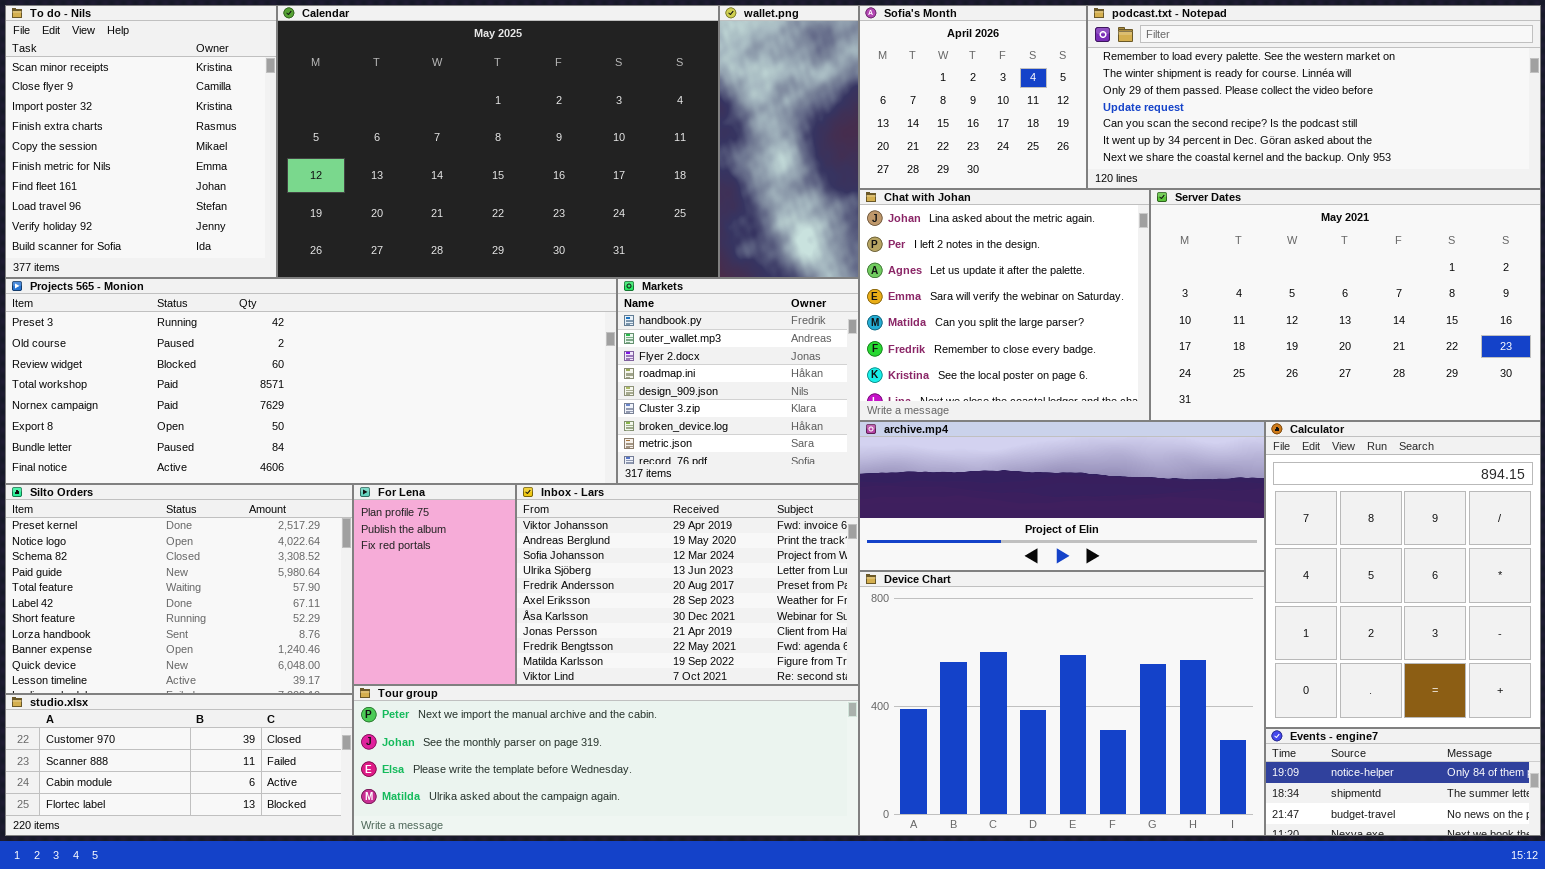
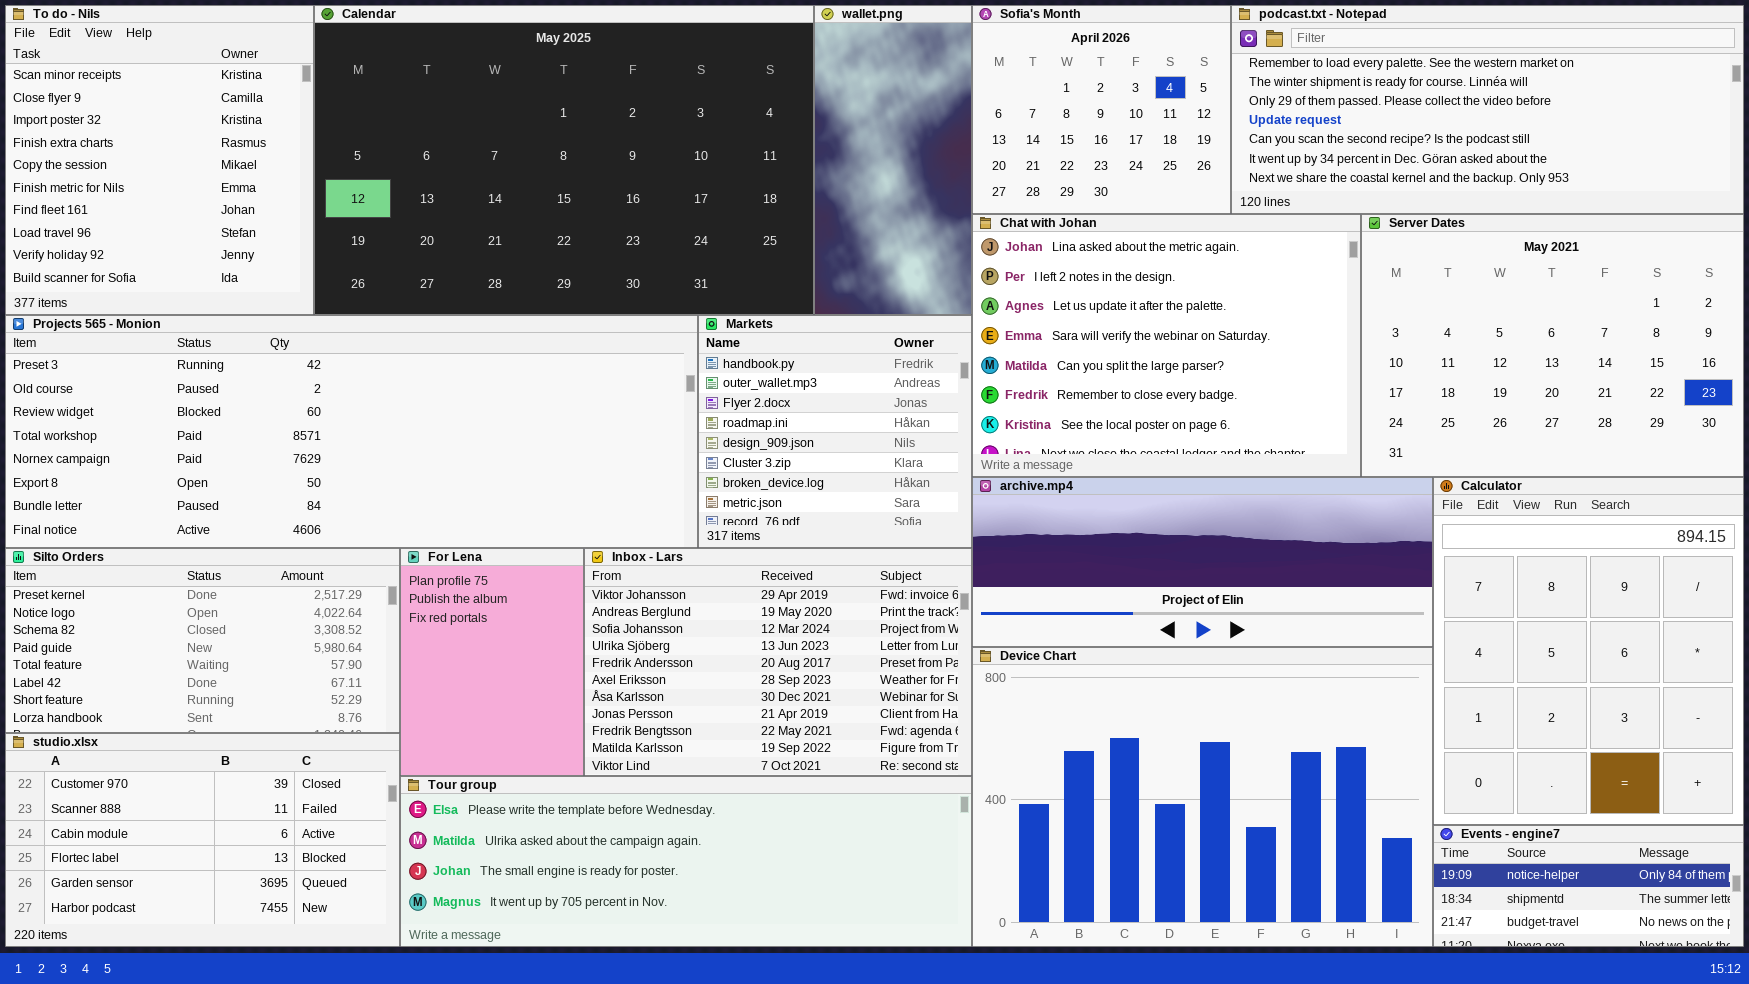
Chat with Johan: [859,189,1150,421] -> [972,214,1361,477], resized
Server Dates: [1150,189,1541,421] -> [1361,214,1744,477], resized
Silto Orders: [5,484,353,694] -> [5,548,400,733], resized
Tour group: [353,685,859,836] -> [400,776,972,947], scrolled down 2 rows
studio.xlsx: [5,694,353,836] -> [5,733,400,947], resized

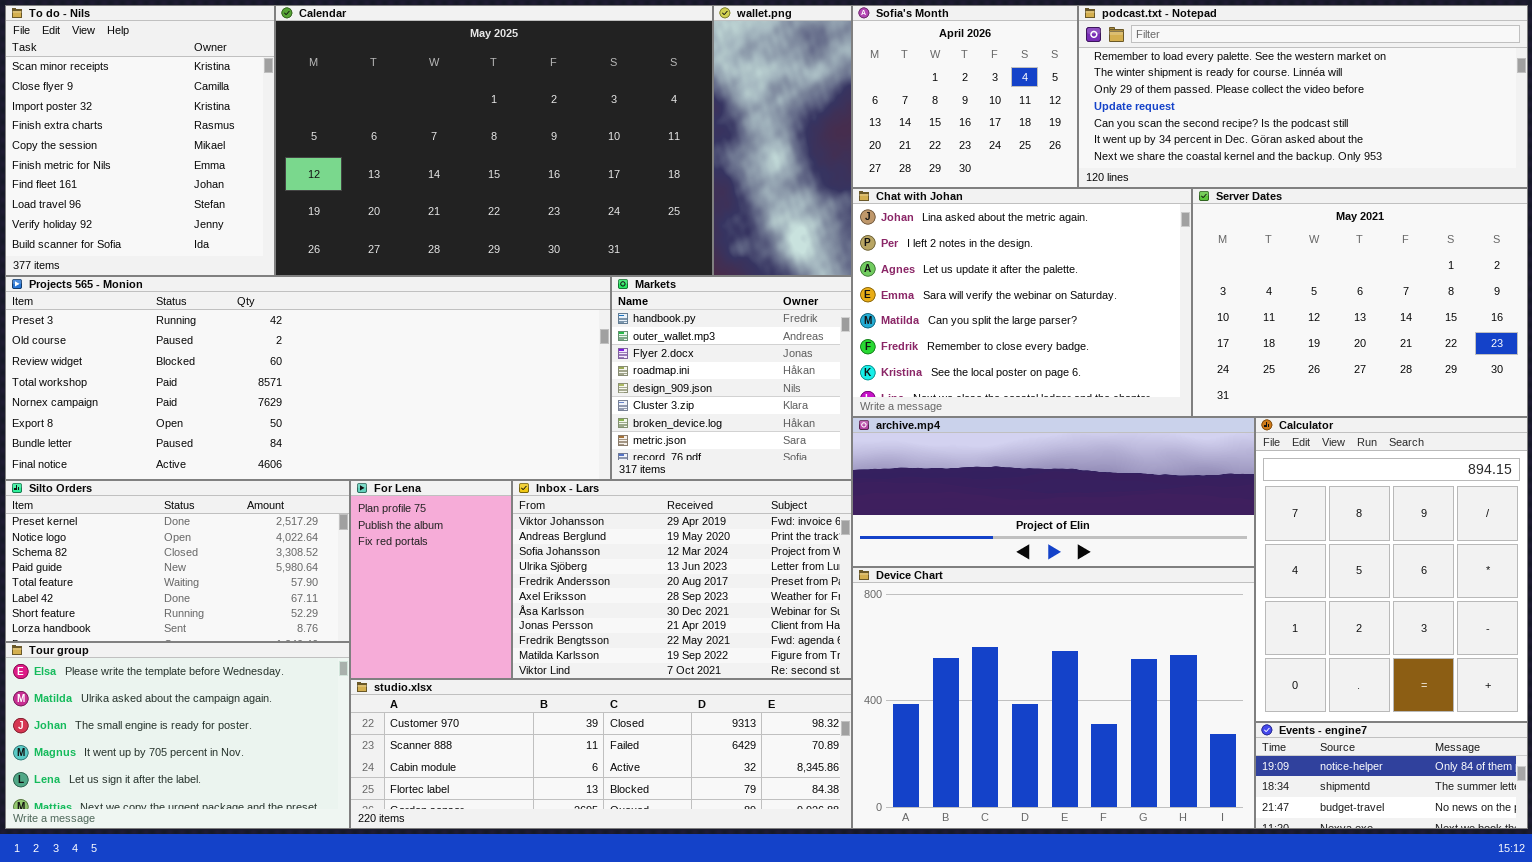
studio.xlsx: [5,733,400,947] -> [350,679,852,829], moved, resized
Tour group: [400,776,972,947] -> [5,642,350,829], moved, resized

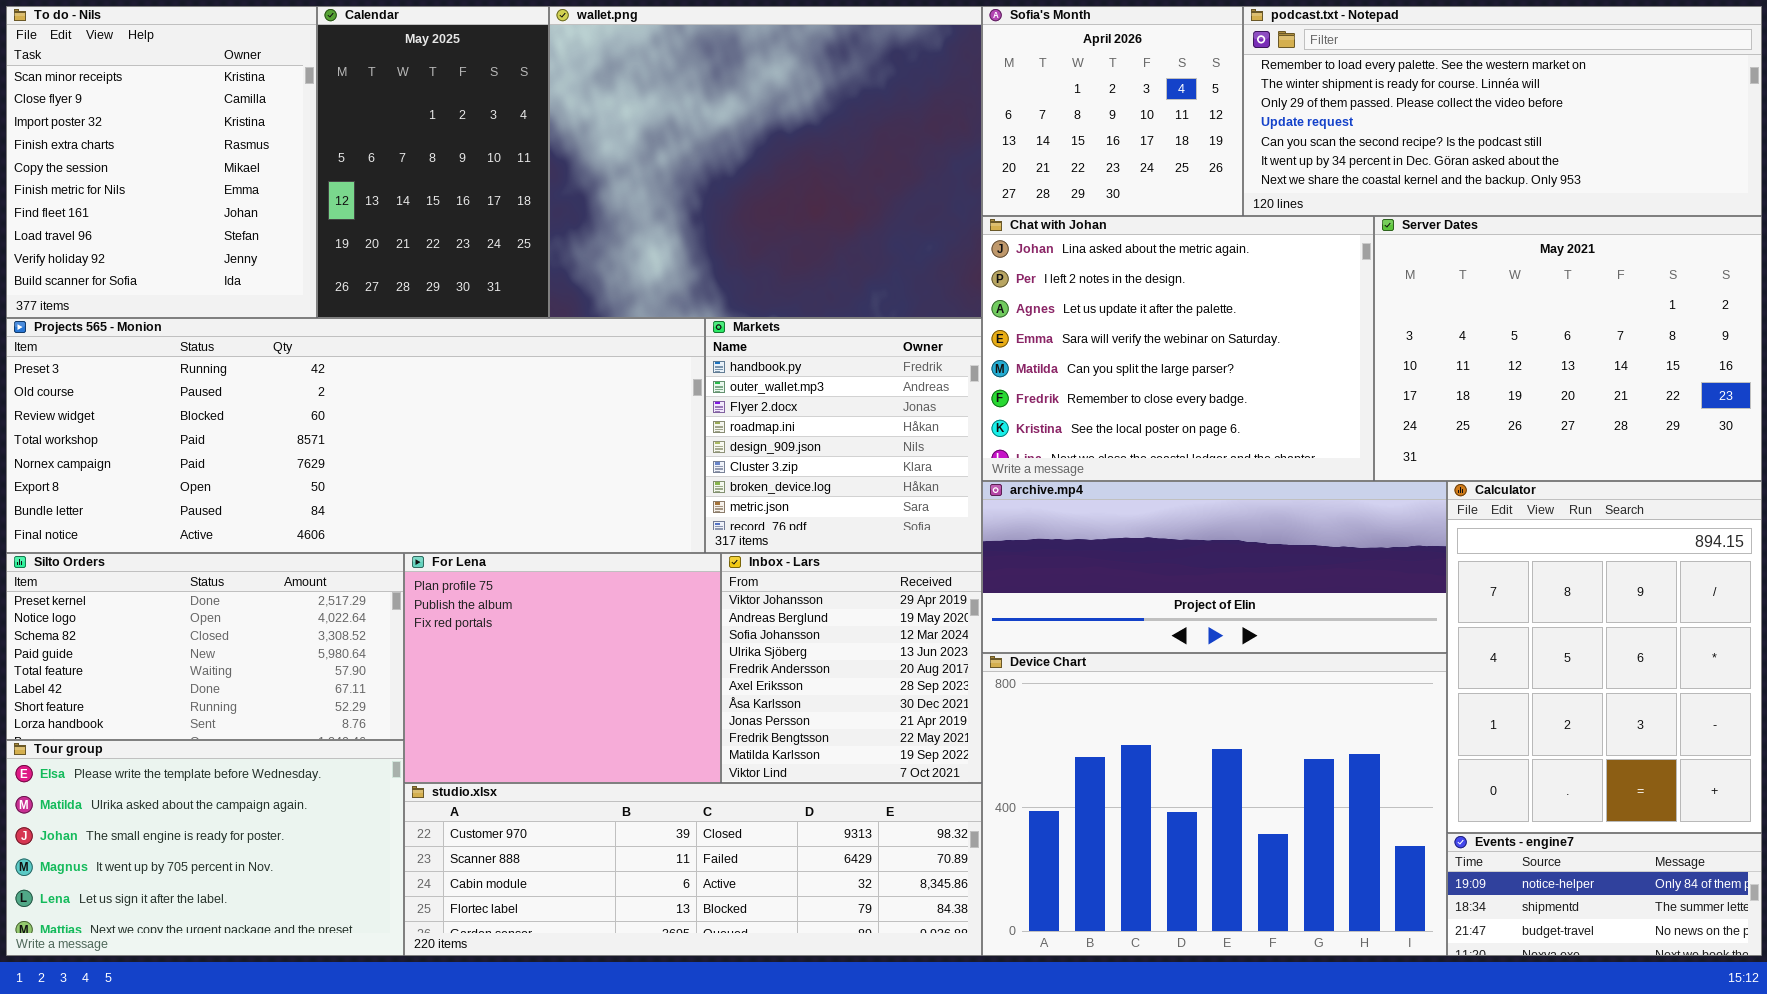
Calendar: [275,5,713,276] -> [317,6,549,318], resized
wallet.png: [713,5,852,276] -> [549,6,982,318], resized
For Lena: [350,480,512,679] -> [404,553,721,783], resized
Inbox - Lars: [512,480,852,679] -> [721,553,982,783], resized

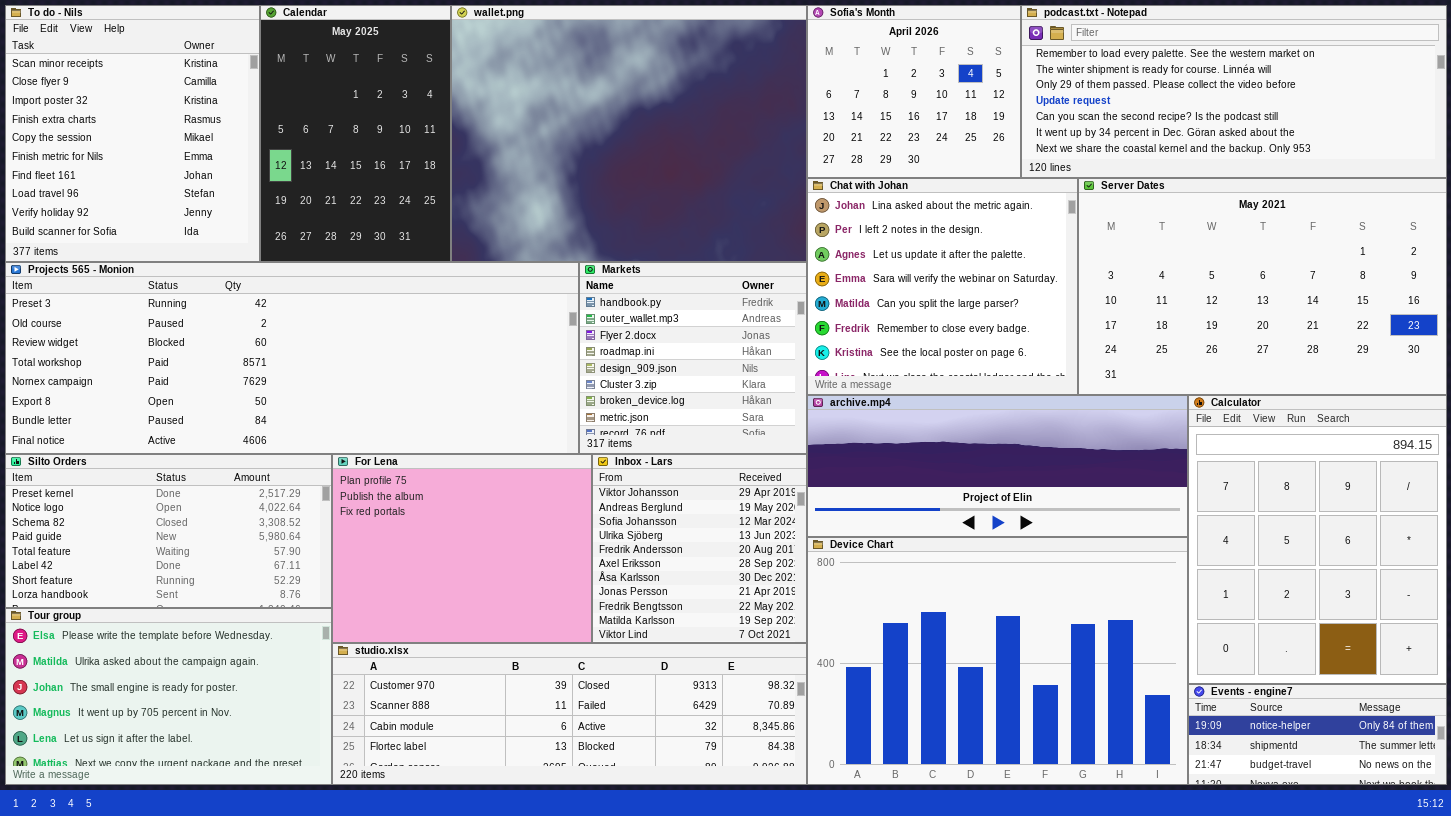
Chat with Johan: [982,216,1374,481] -> [807,178,1078,395], resized
Server Dates: [1374,216,1762,481] -> [1078,178,1447,395], resized

